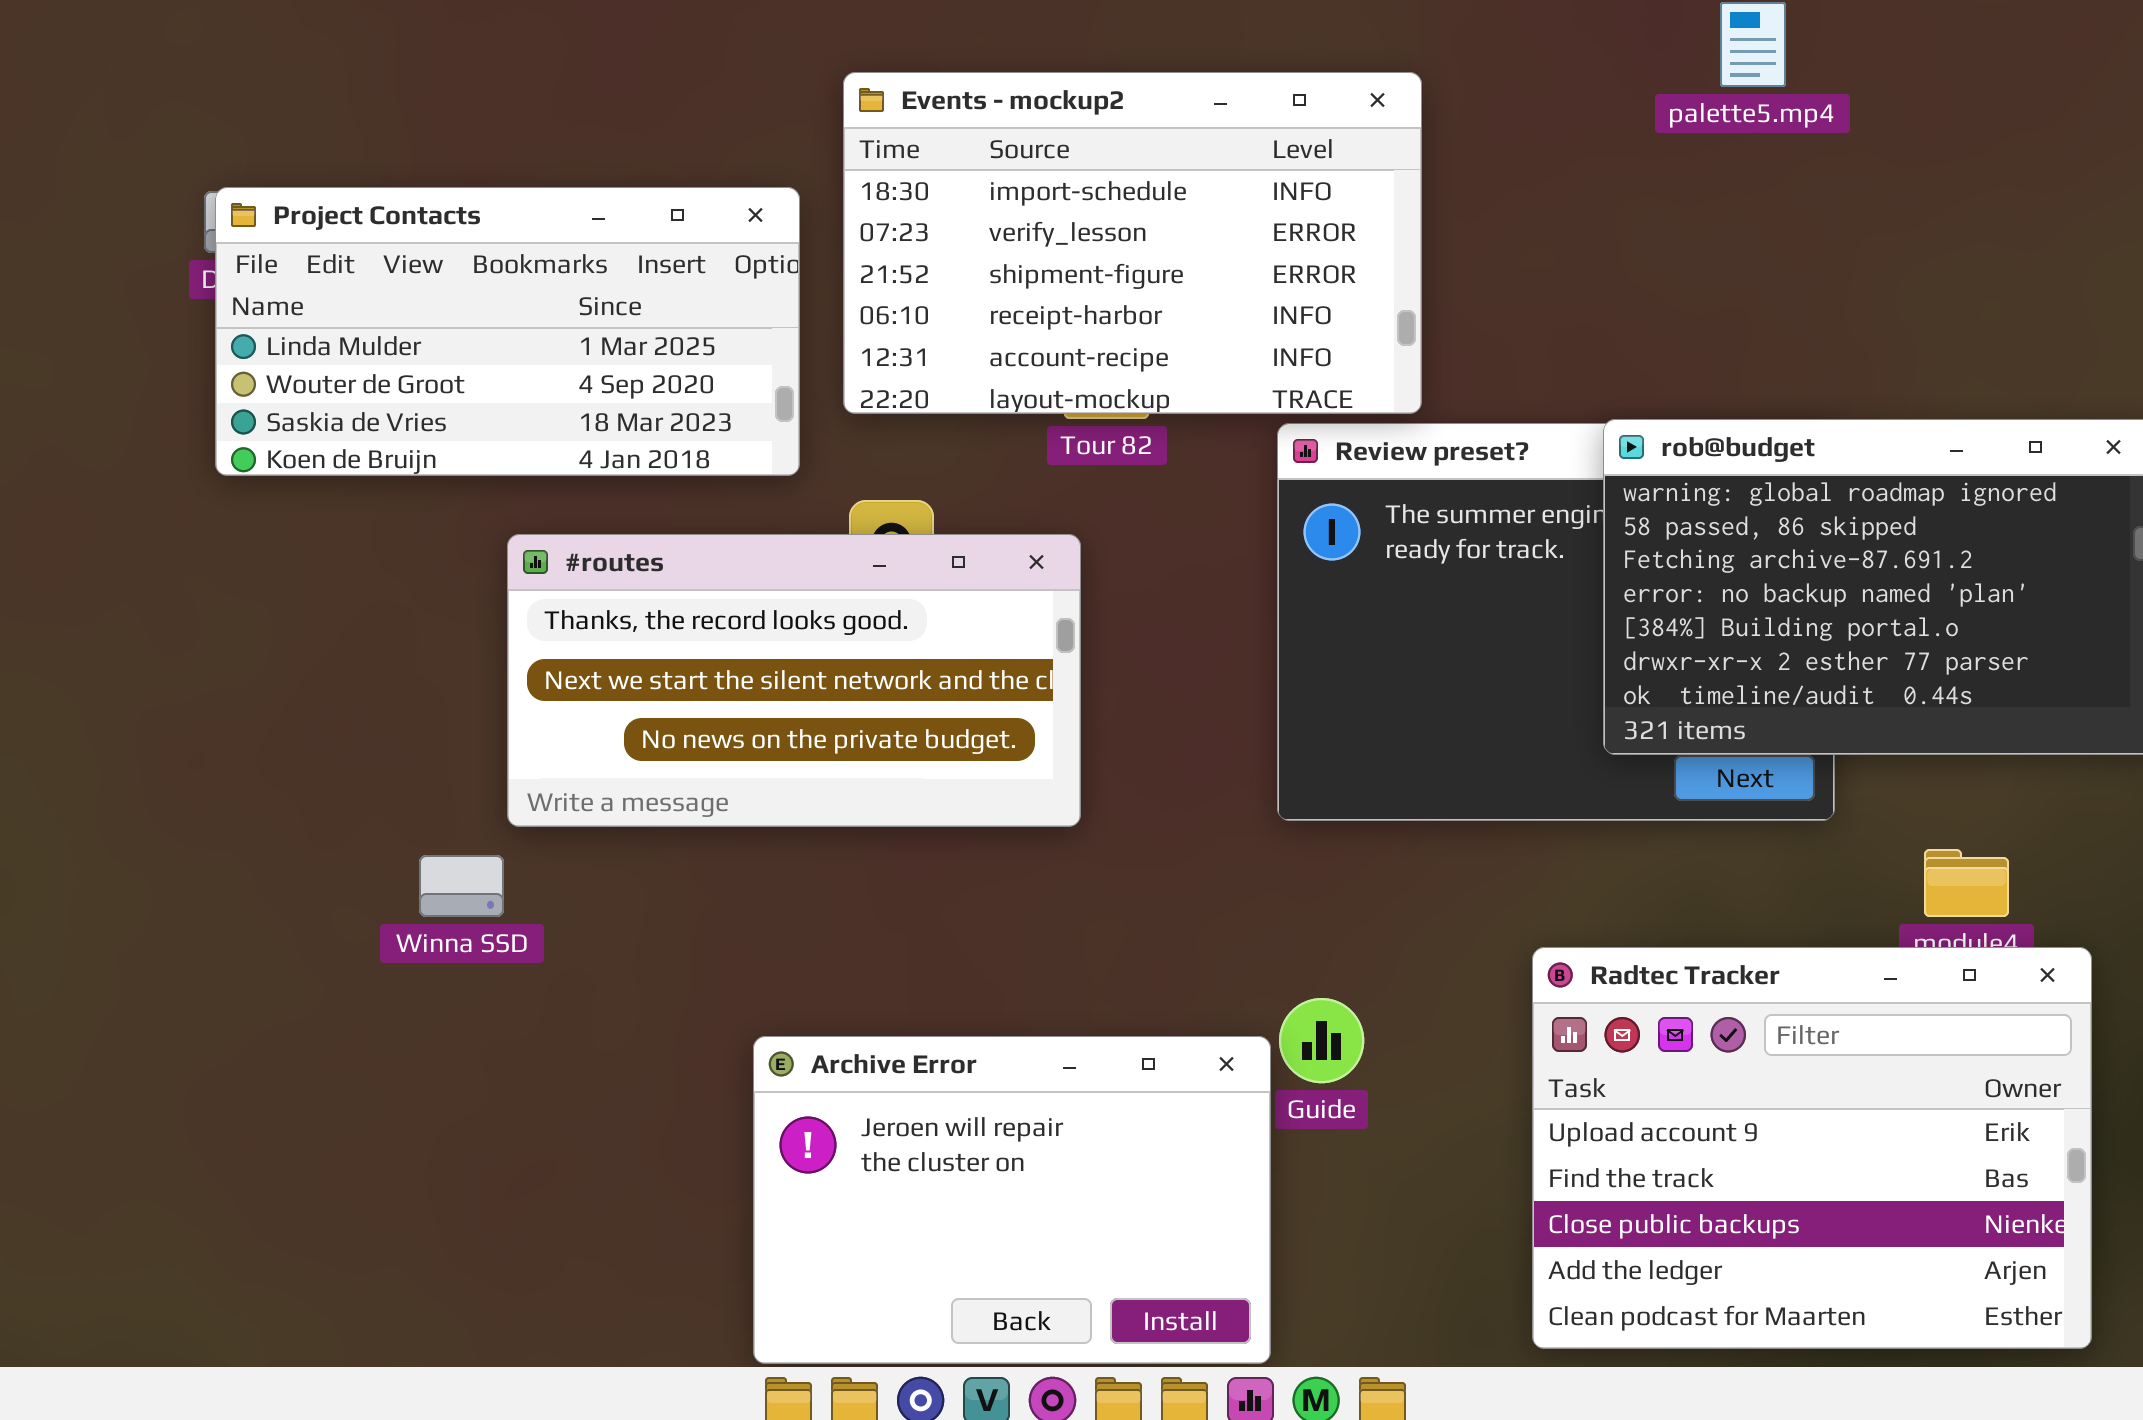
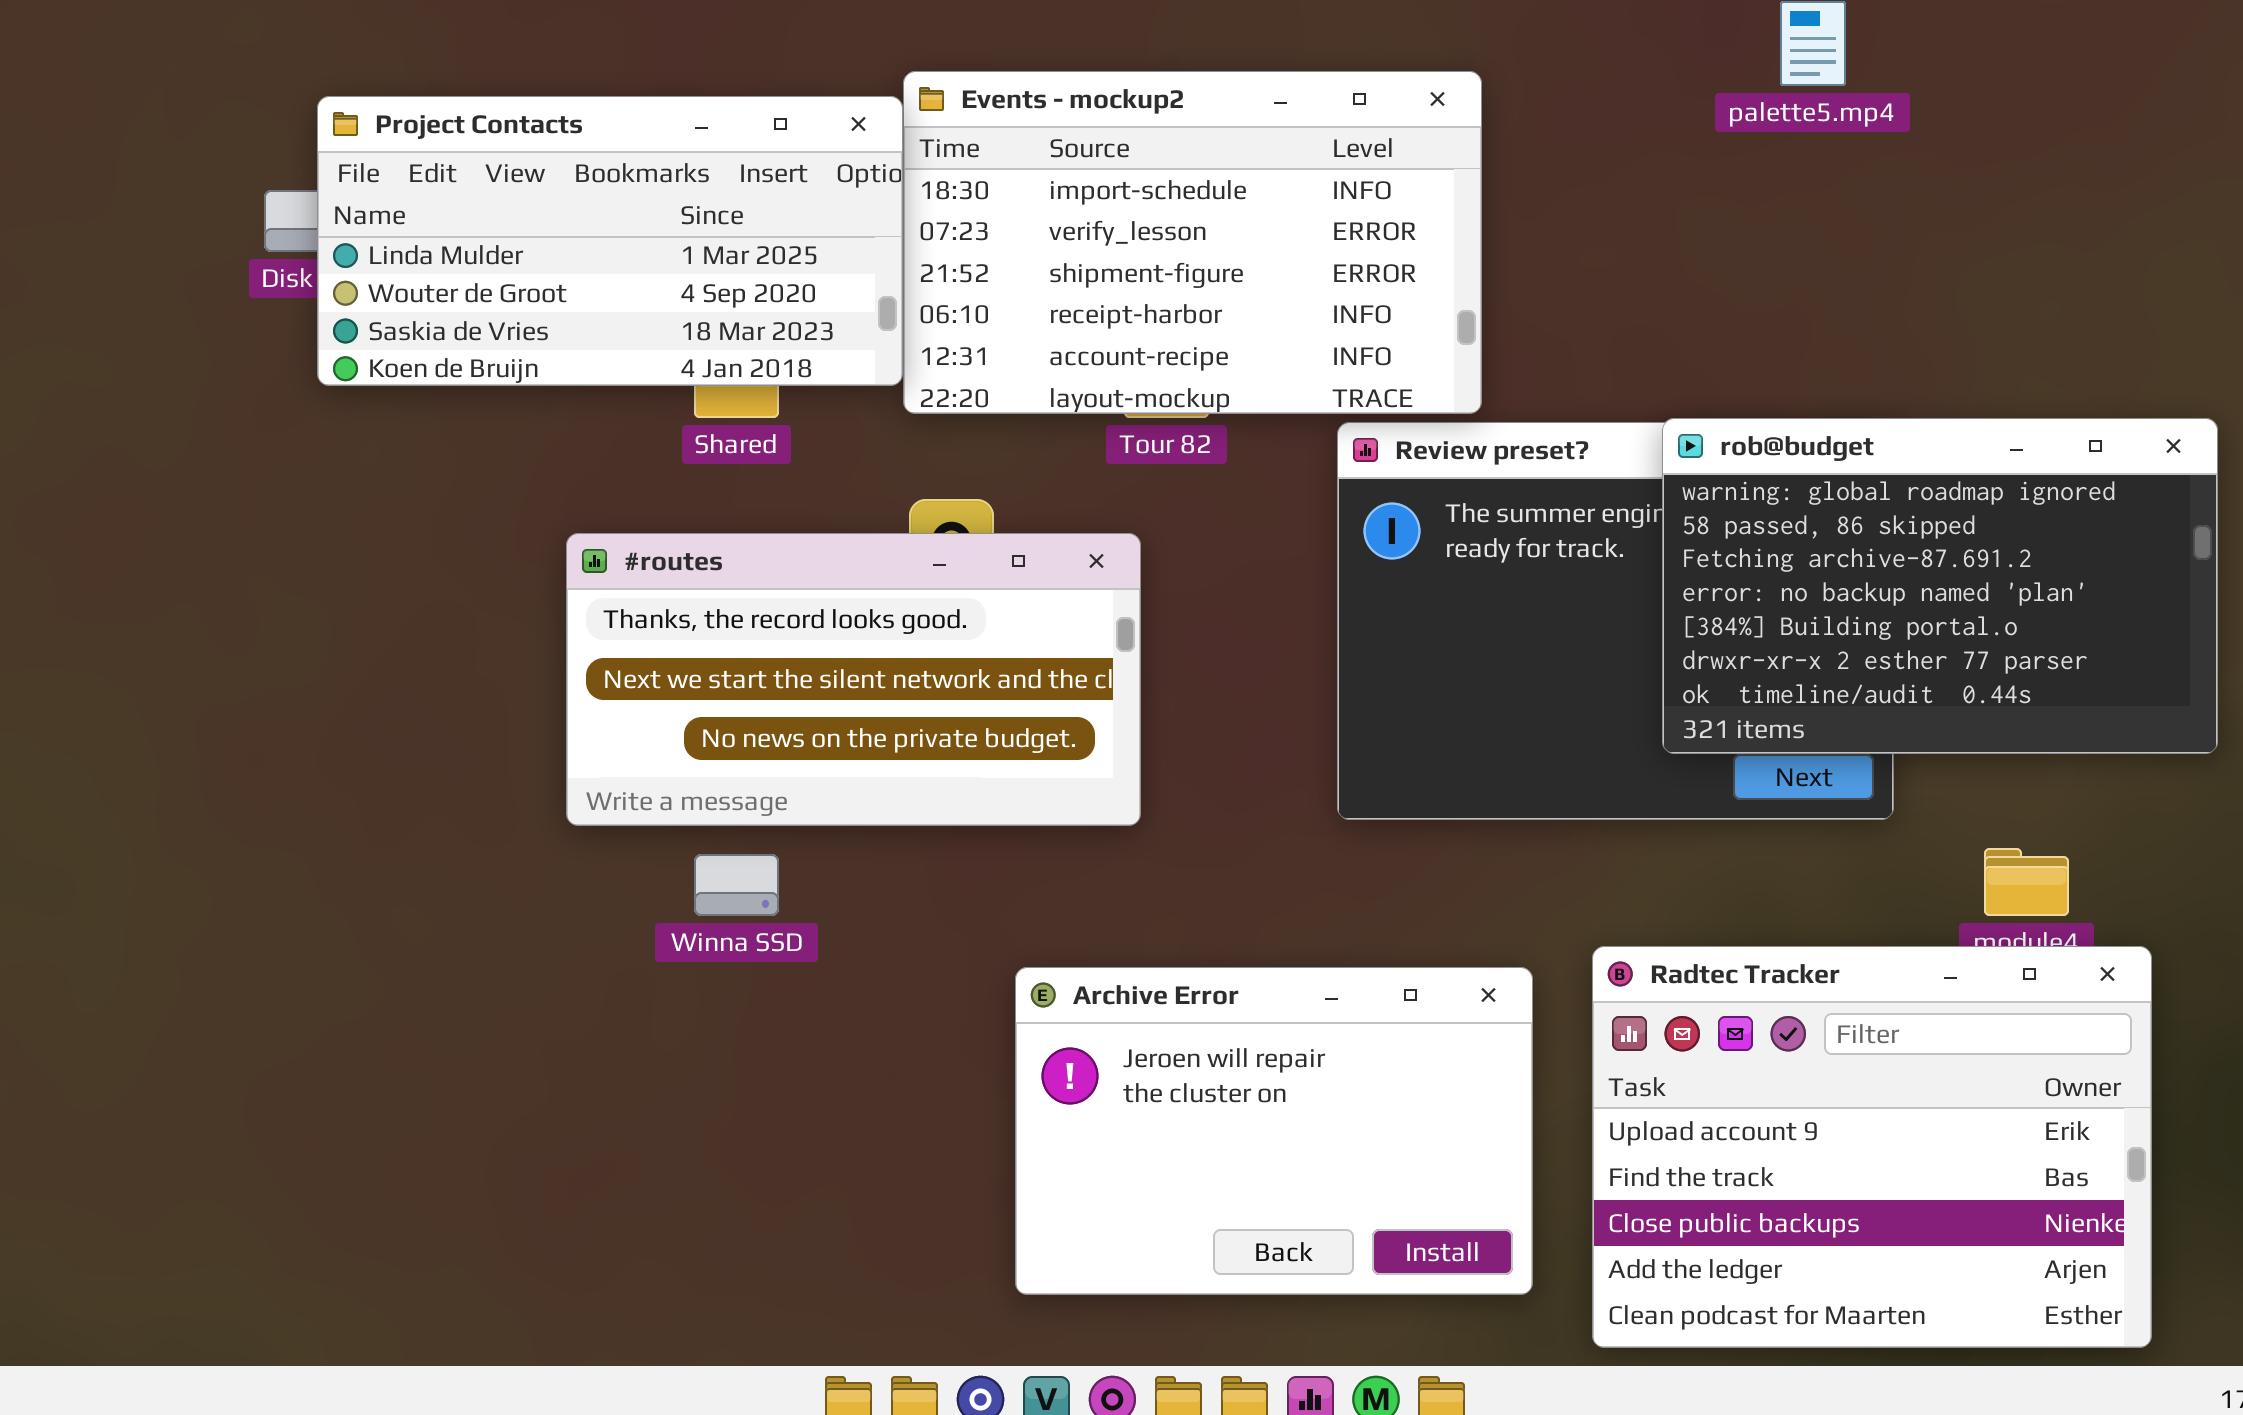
Project Contacts: [215,187,800,476] -> [317,96,903,386], moved
Winna SSD: [419,855,504,917] -> [694,854,779,916], moved
Archive Error: [753,1036,1271,1364] -> [1015,967,1533,1295], moved

